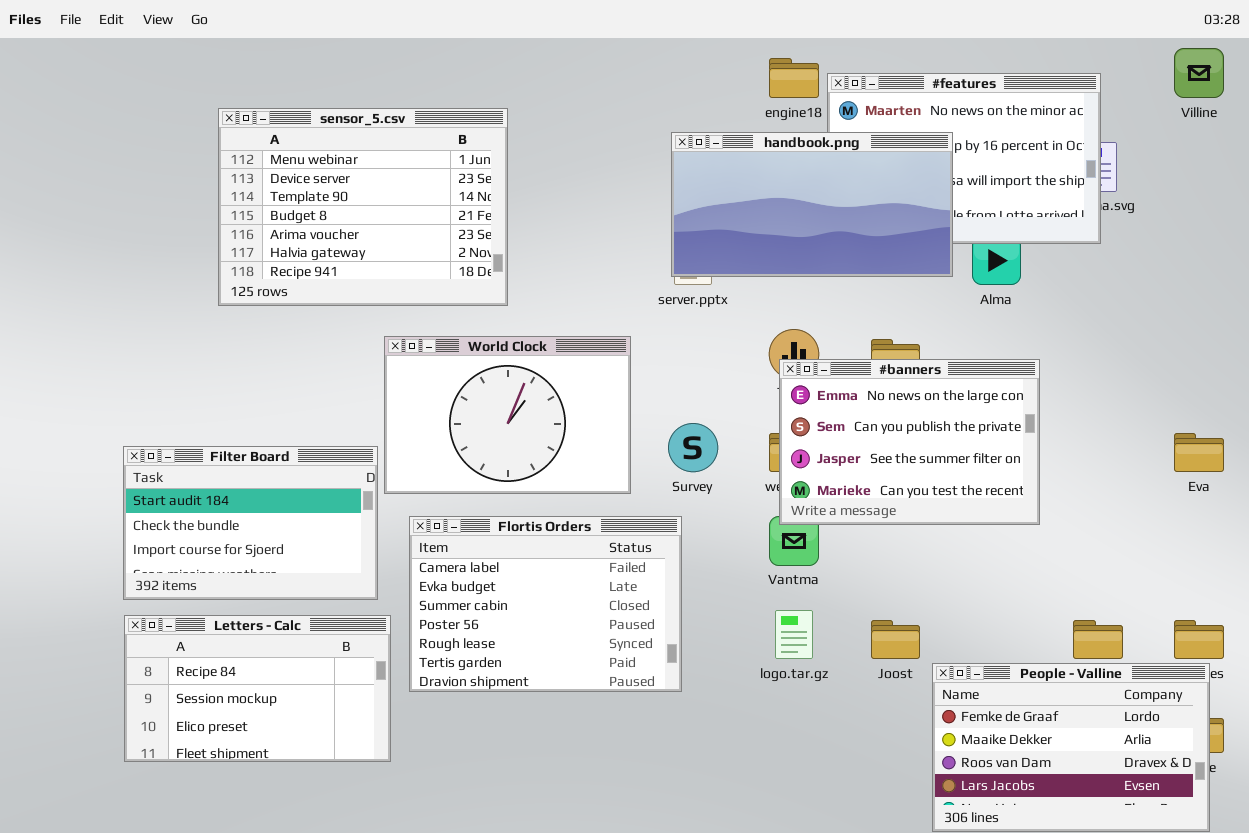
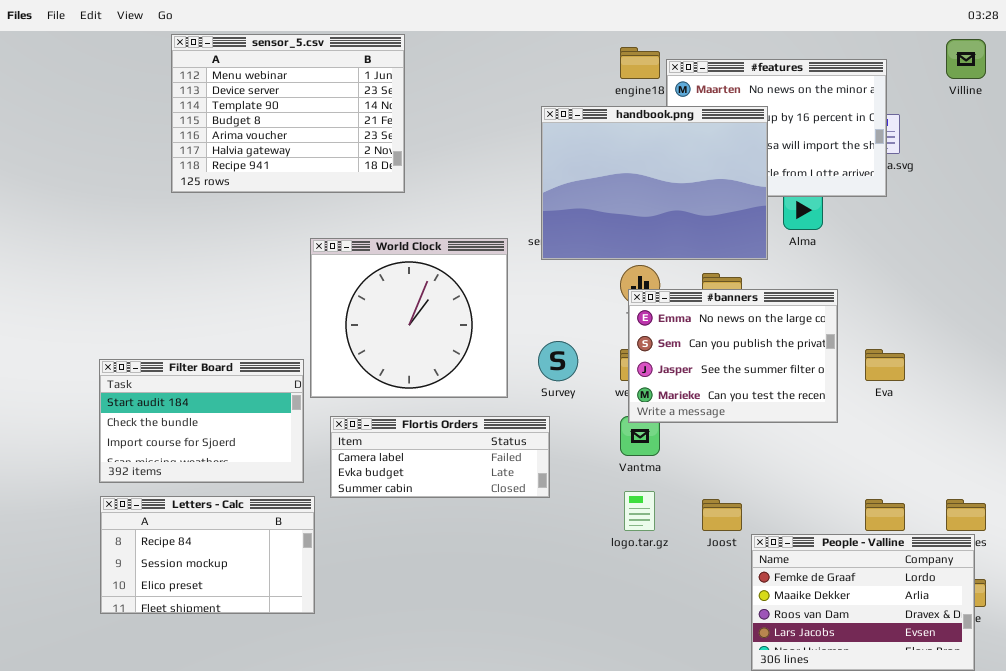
sensor_5.csv: [218,108,508,306] -> [171,34,405,193], moved
handbook.png: [671,132,953,277] -> [541,106,768,260], resized
World Clock: [384,336,631,494] -> [310,238,508,398], resized
Eva: [1174,433,1224,472] -> [865,349,905,381], moved
Flortis Orders: [409,516,682,692] -> [330,416,550,498], resized

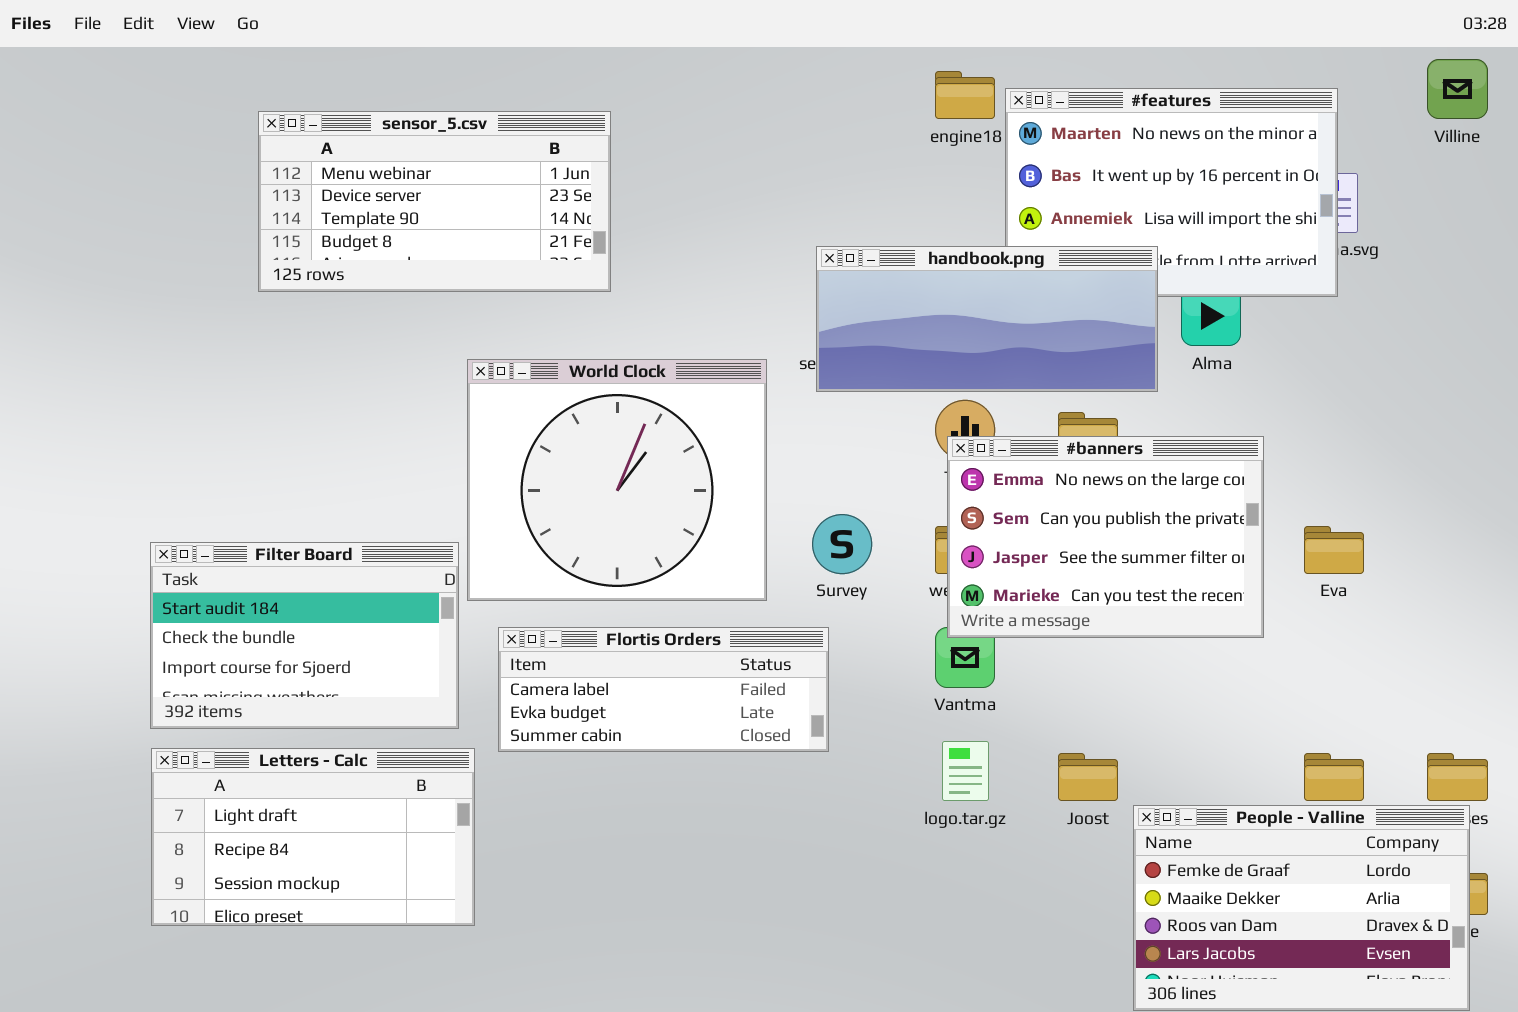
sensor_5.csv: [171,34,405,193] -> [258,111,611,292], resized
handbook.png: [541,106,768,260] -> [816,246,1158,392], resized
Letters - Calc: [100,496,315,614] -> [151,748,475,926], scrolled up 1 row

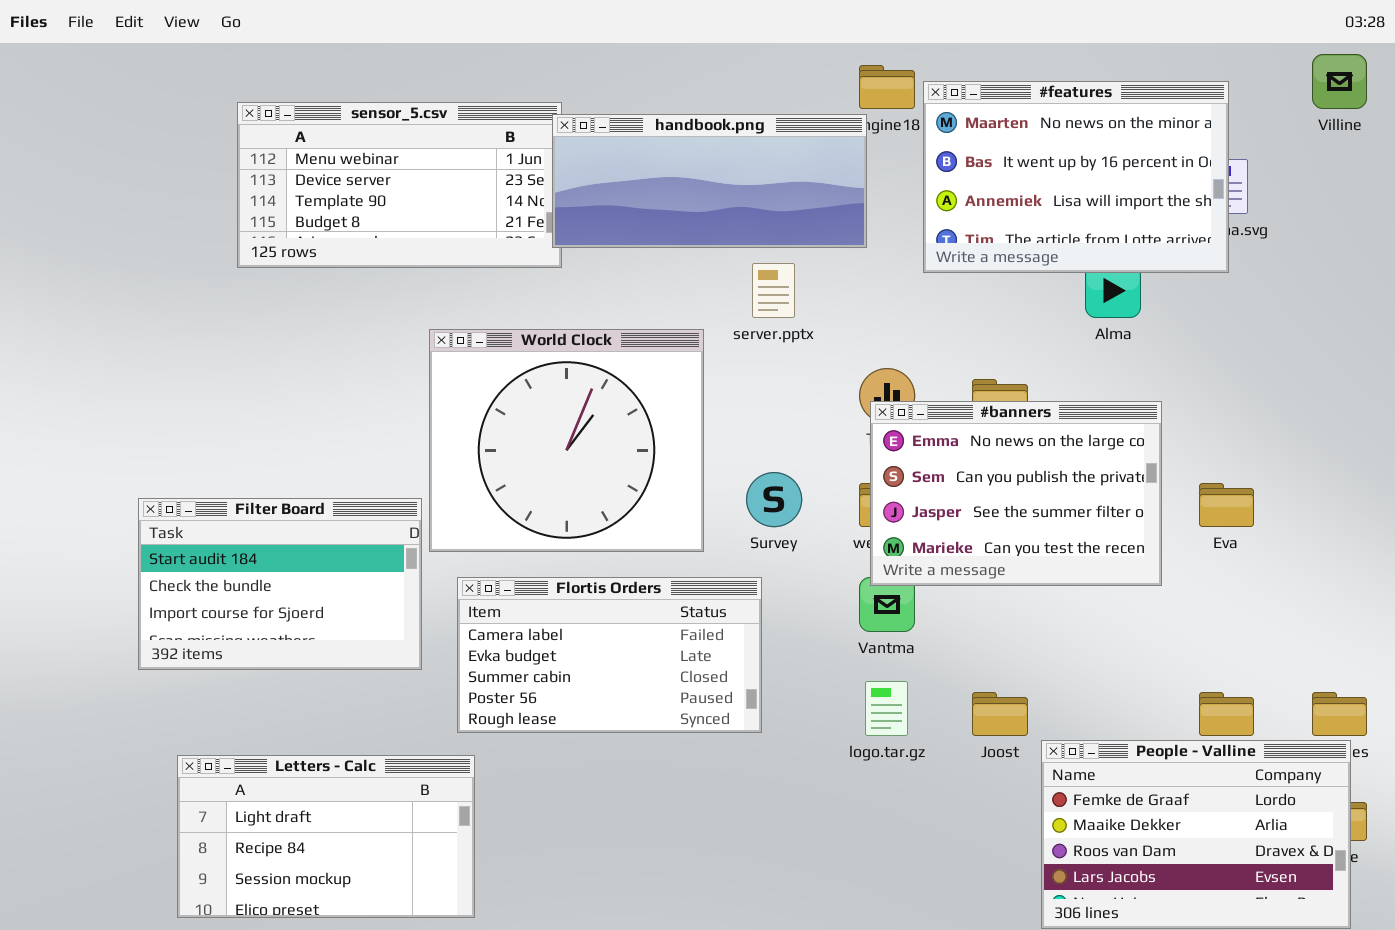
handbook.png: [816,246,1158,392] -> [552,114,867,248], moved
Flortis Orders: [498,627,829,752] -> [457,577,762,733], resized
Letters - Calc: [151,748,475,926] -> [177,755,475,918], moved

